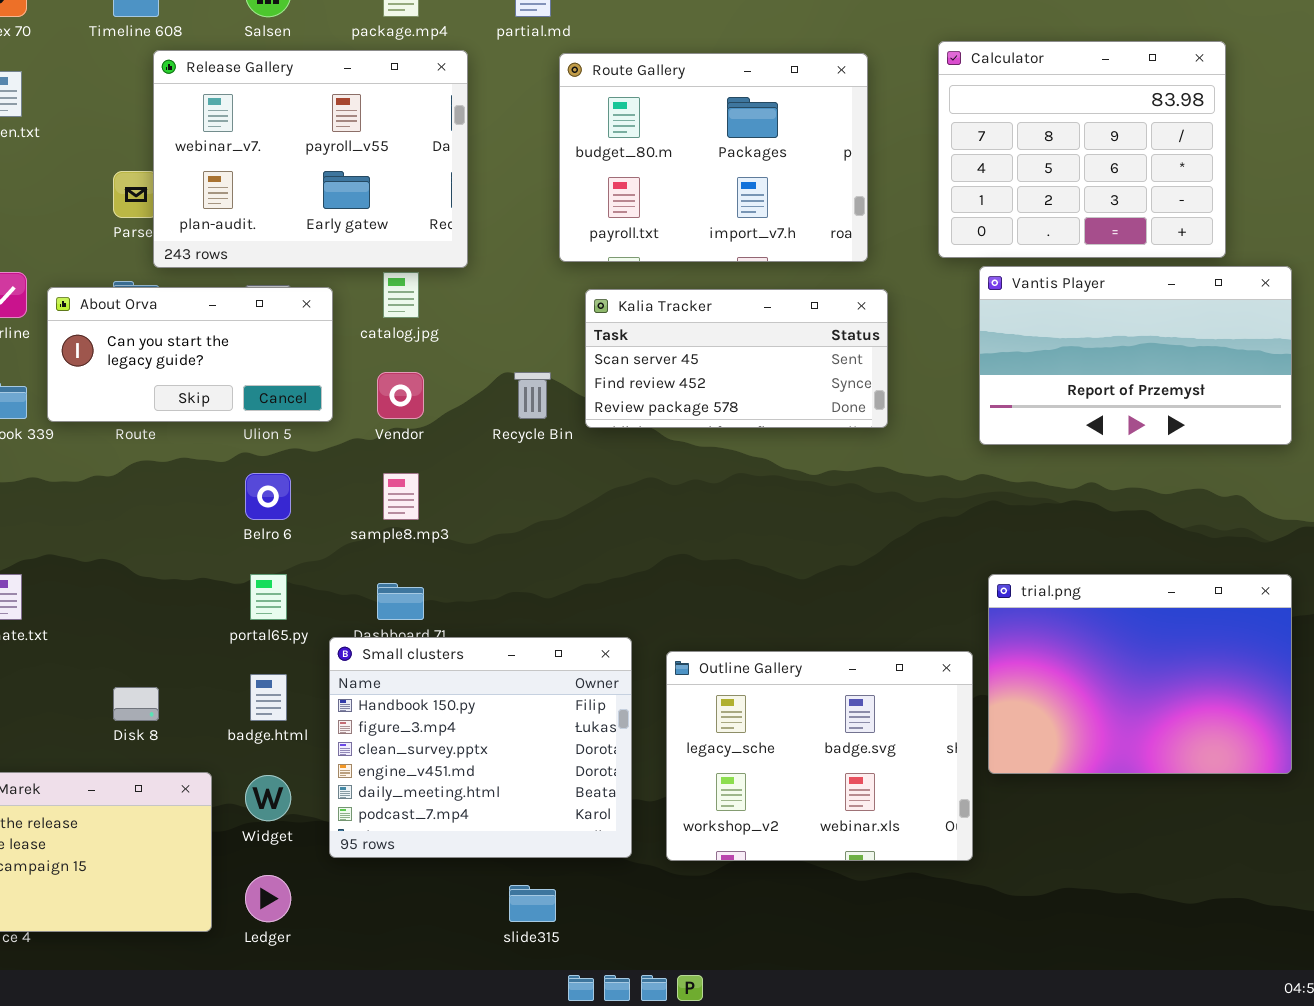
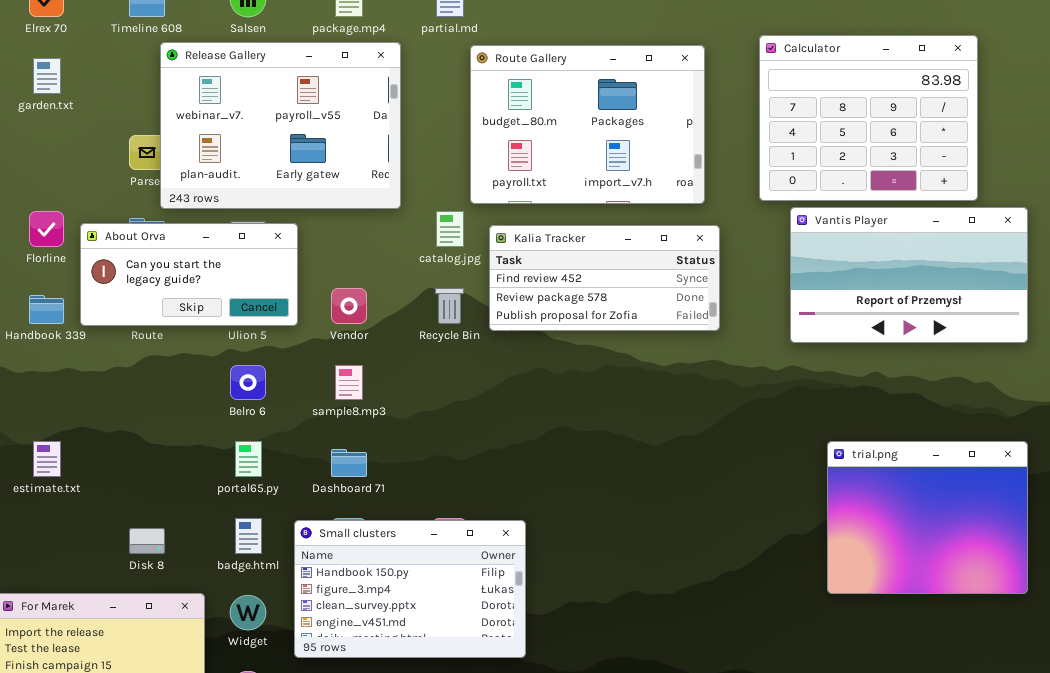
catalog.jpg: [383,272,419,318] -> [436,211,464,247], moved
Kalia Tracker: [585,289,888,428] -> [489,225,720,331], scrolled down 1 row
trial.png: [988,574,1292,774] -> [827,441,1028,594], resized
Small clusters: [329,637,632,858] -> [294,520,526,658], resized
Outline Gallery: [666,651,973,861] -> none, closed

